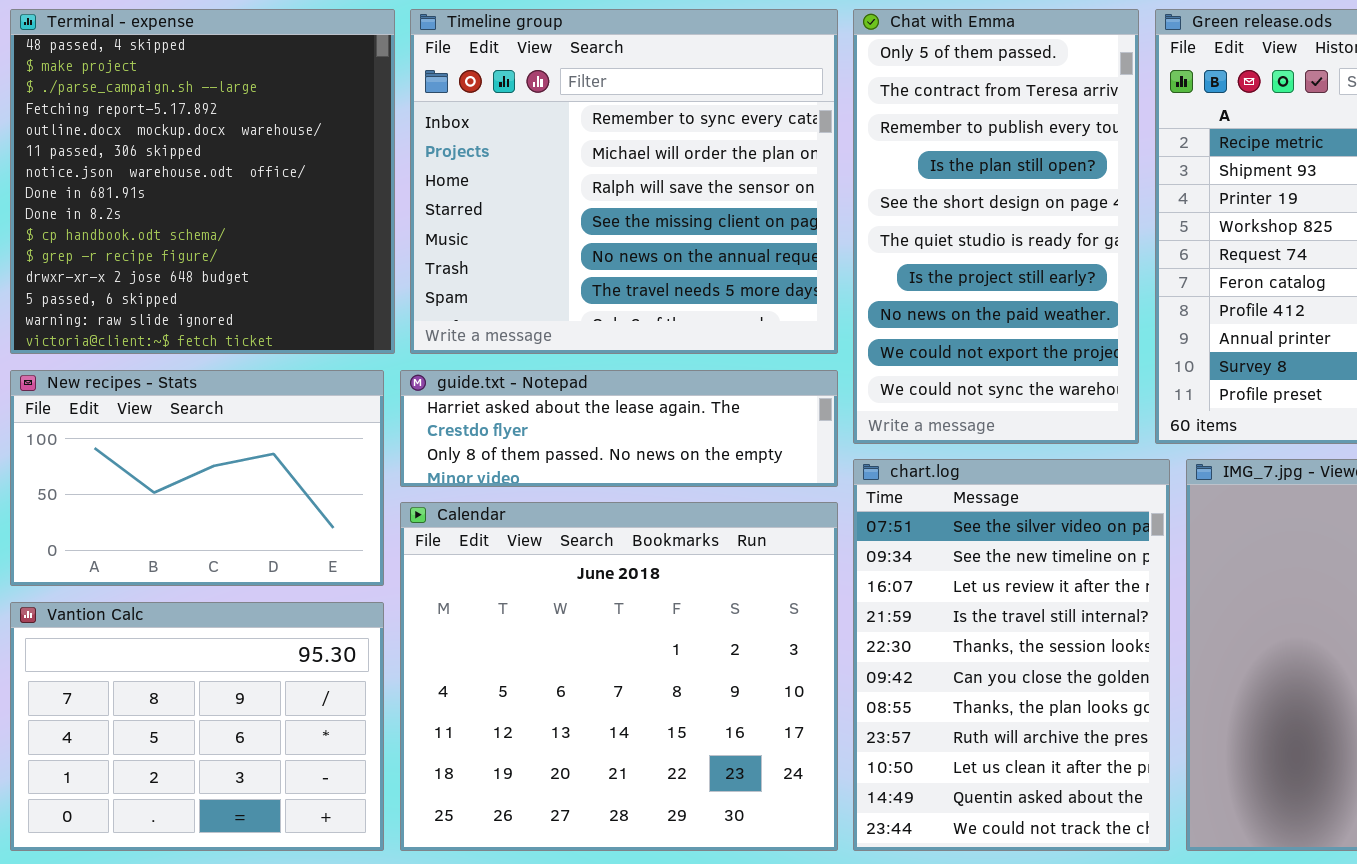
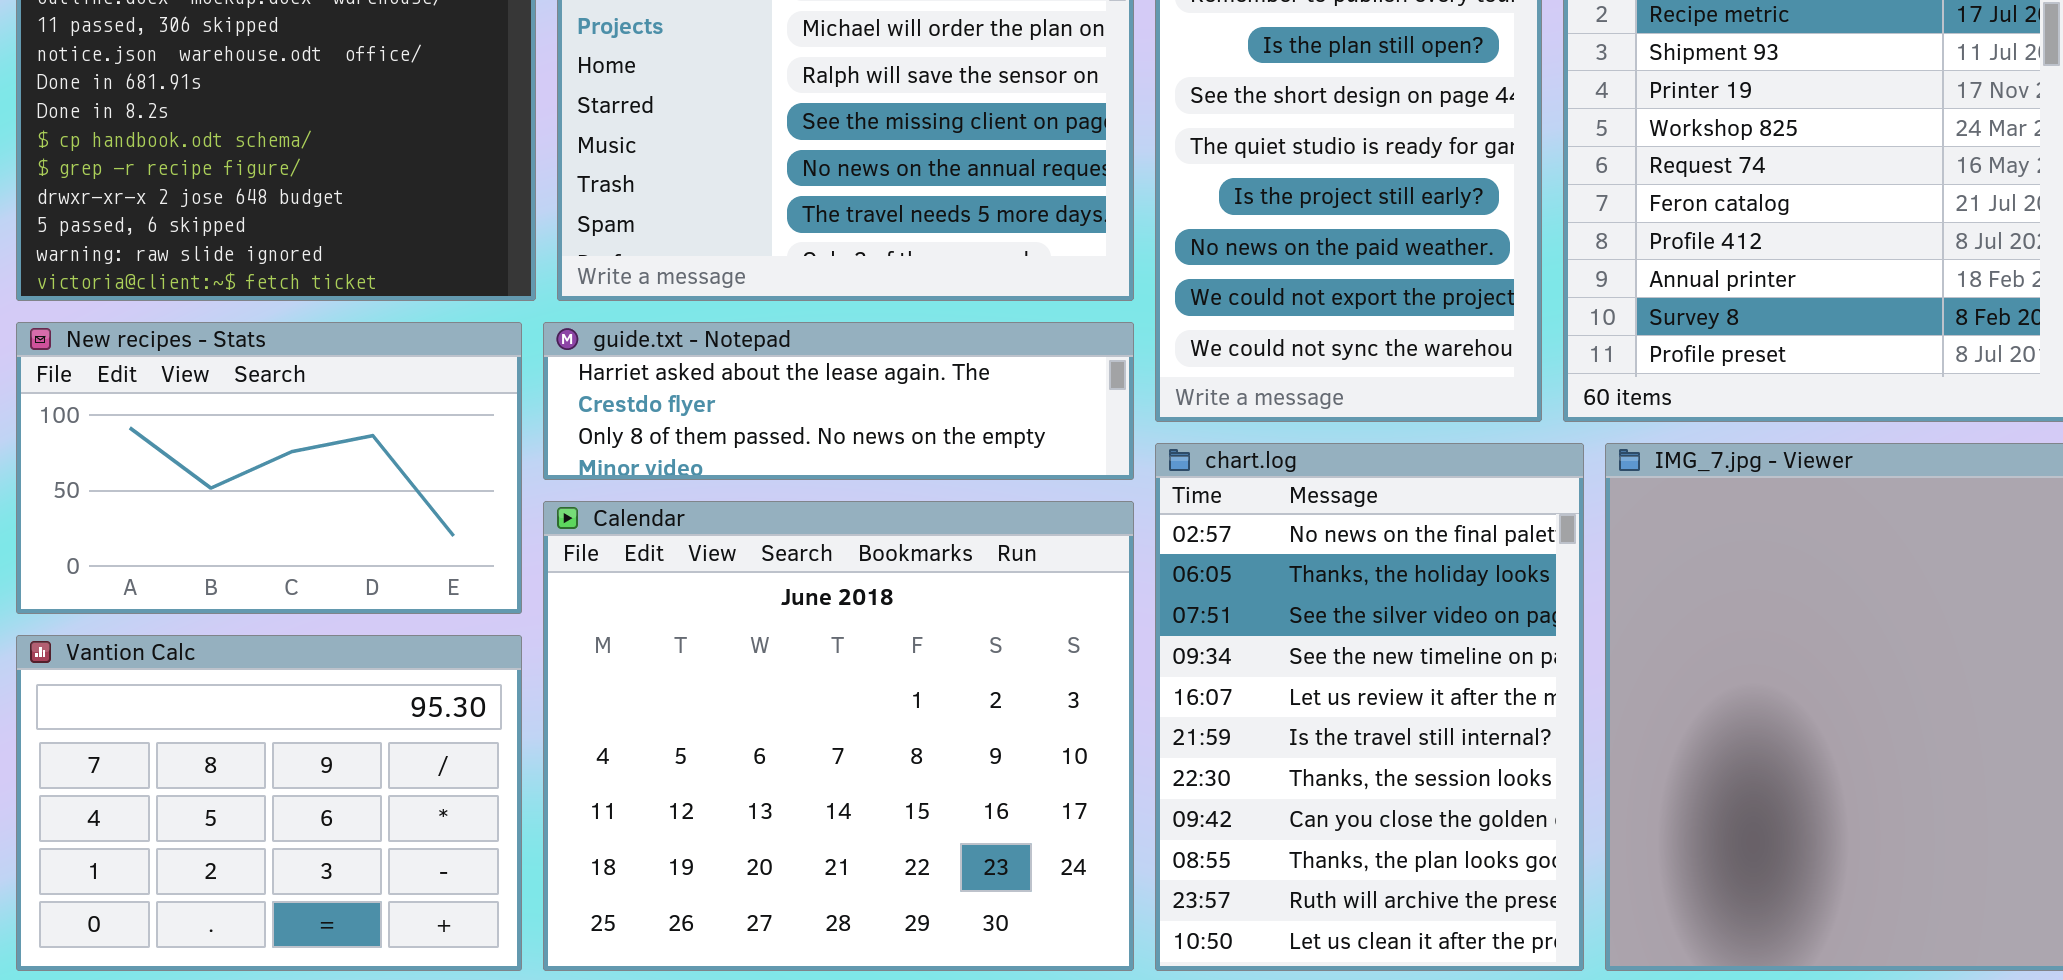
chart.log: [853,459,1170,851] -> [1155,443,1584,971], scrolled up 2 rows

